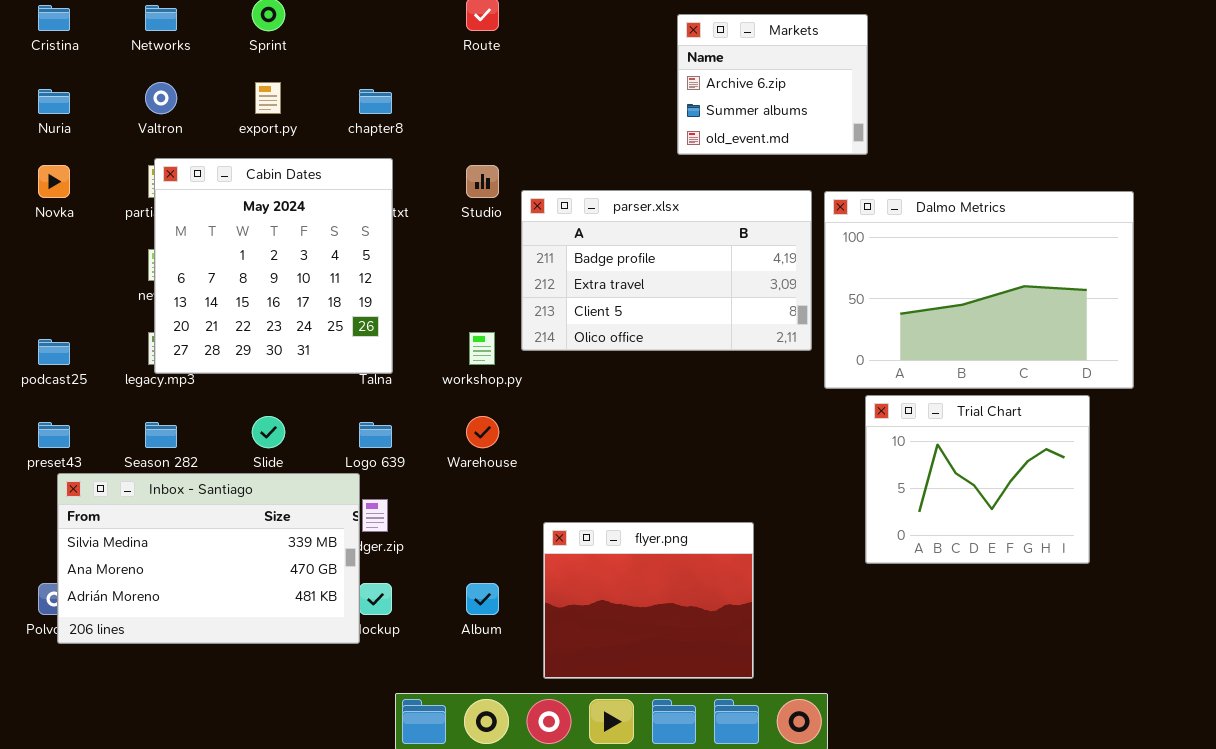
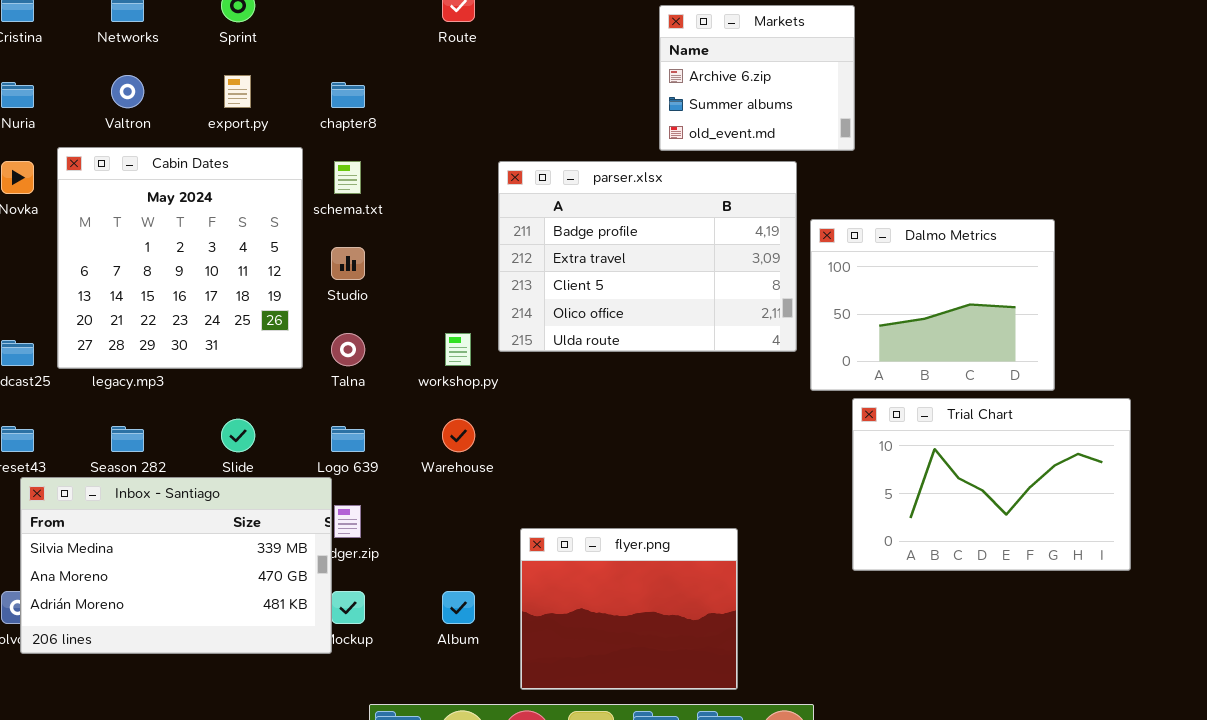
Cabin Dates: [154,158,393,374] -> [57,147,303,369], moved
Studio: [466,165,499,198] -> [331,247,365,280], moved
parser.xlsx: [521,190,812,351] -> [498,161,797,352], resized
Dalmo Metrics: [824,191,1134,389] -> [810,219,1055,391], resized
Trial Chart: [865,395,1090,564] -> [852,398,1131,571], resized

